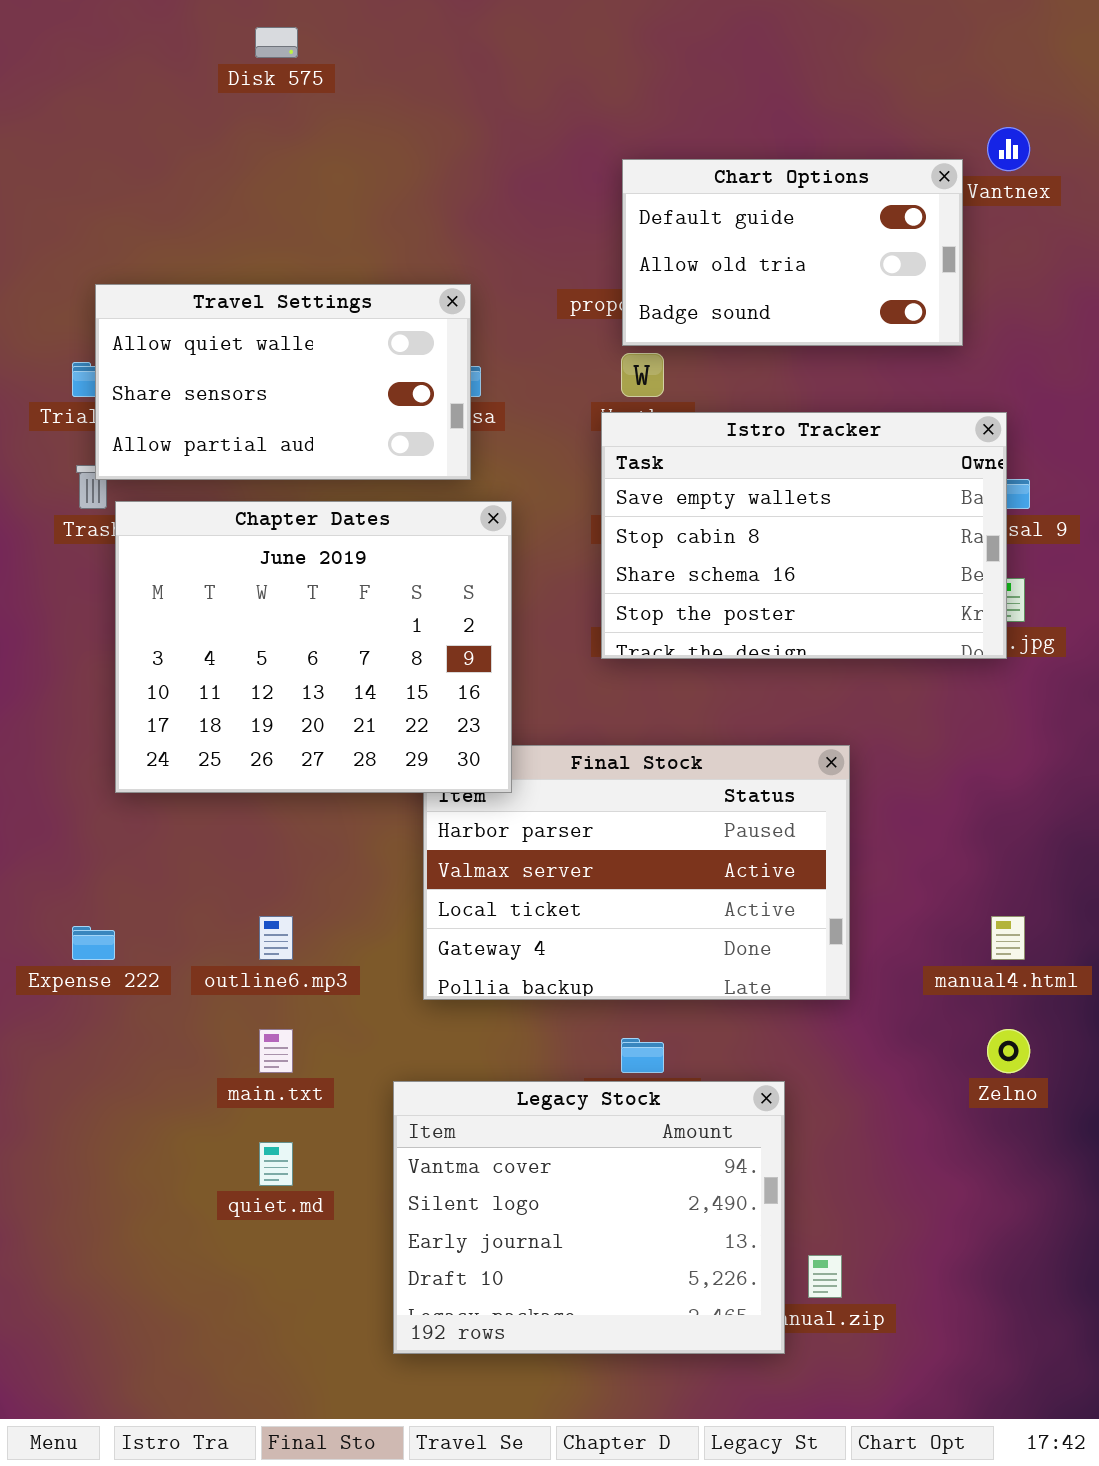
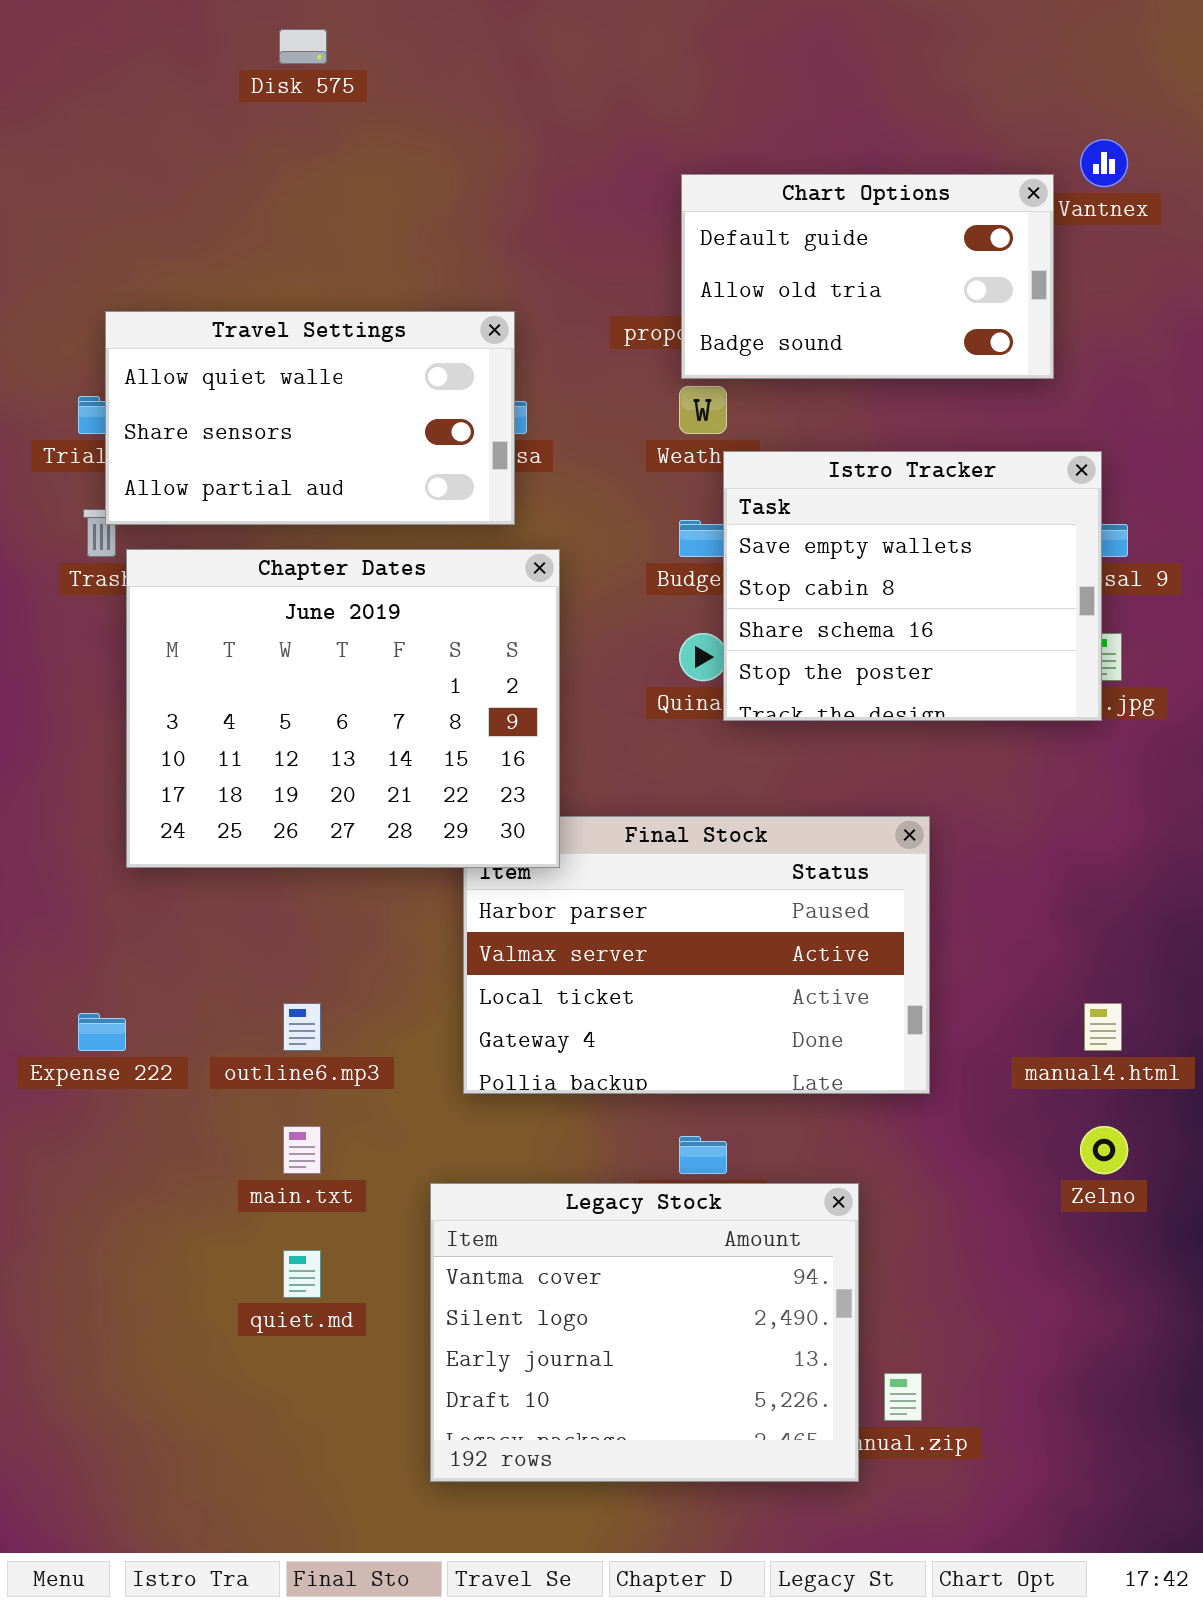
Istro Tracker: [601,412,1007,659] -> [723,451,1102,721], resized

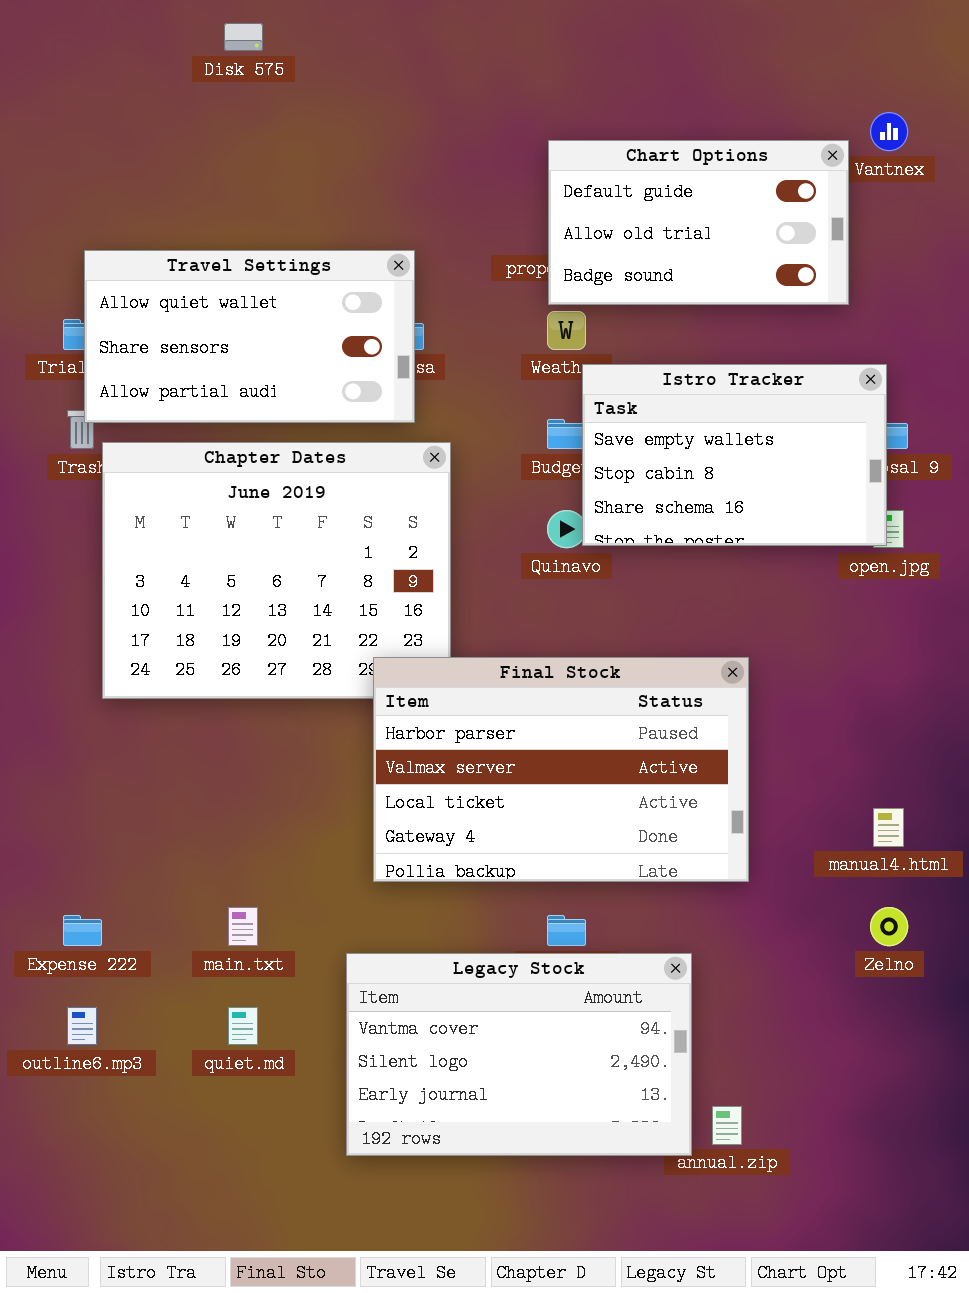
Istro Tracker: [723,451,1102,721] -> [582,364,887,546], resized
Final Stock: [463,816,930,1094] -> [373,657,749,882], raised
outline6.mp3: [283,1003,321,1051] -> [67,1007,97,1045], moved
Expense 222: [78,1013,126,1051] -> [63,915,102,946], moved
Legacy Stock: [430,1183,859,1482] -> [346,953,692,1156], resized

